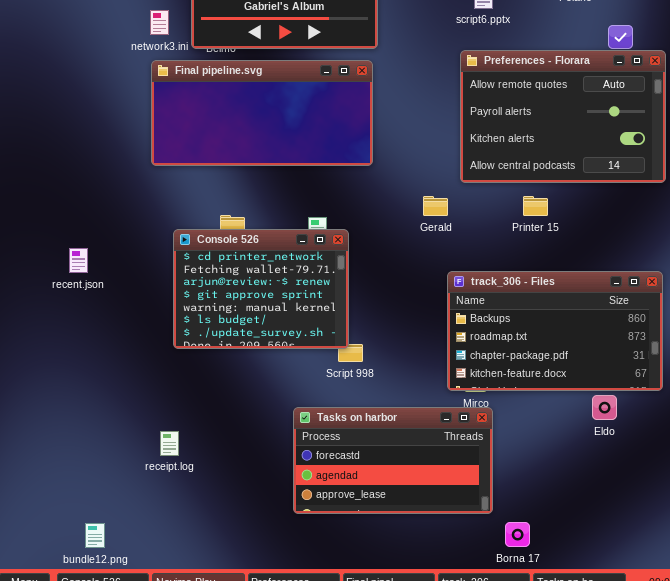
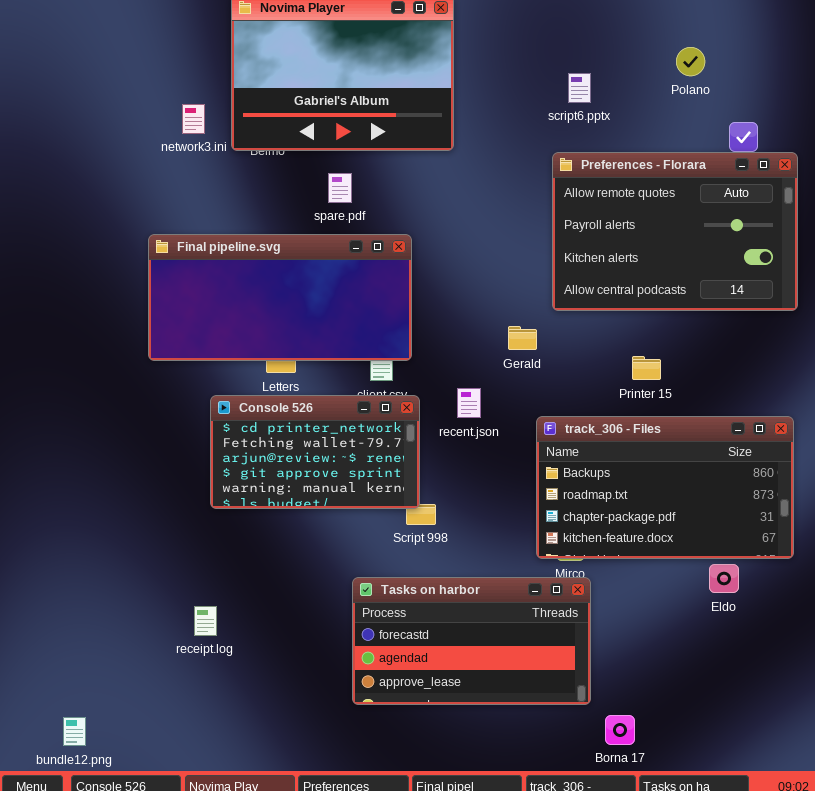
Final pipeline.svg: [151,60,373,166] -> [148,234,412,361], moved
Printer 15: [523,196,548,216] -> [632,356,661,380], moved
Console 526: [173,229,349,349] -> [210,395,420,509], resized
recent.json: [69,248,88,273] -> [457,388,481,418], moved
bundle12.png: [85,523,105,548] -> [63,717,86,746], moved

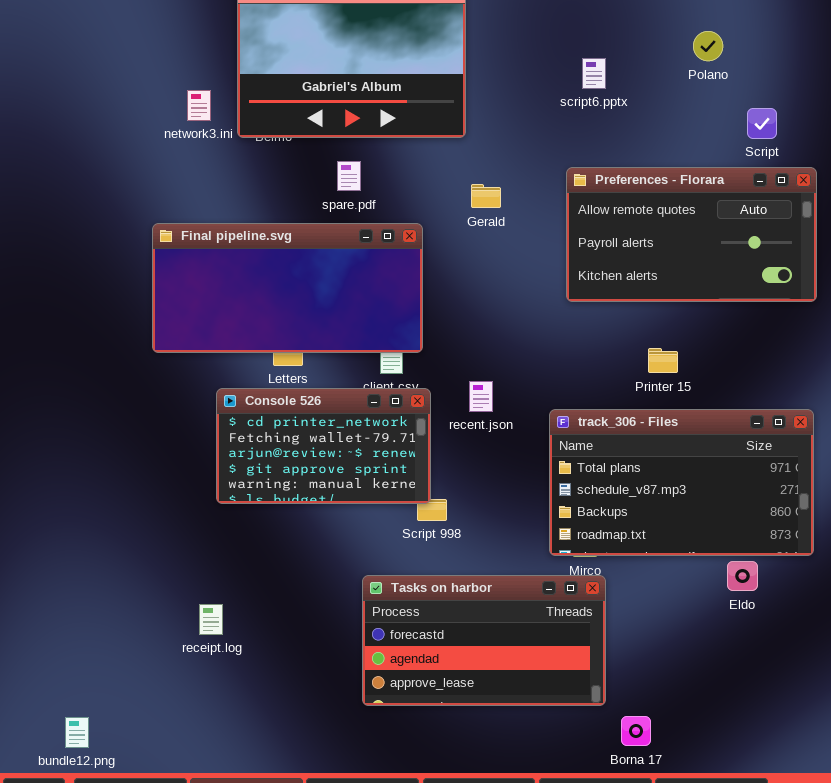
Preferences - Florara: [552,152,798,311] -> [566,167,817,302], resized
Gerald: [508,326,537,350] -> [471,184,501,208], moved
track_306 - Files: [536,416,794,559] -> [549,409,814,556], scrolled up 2 rows

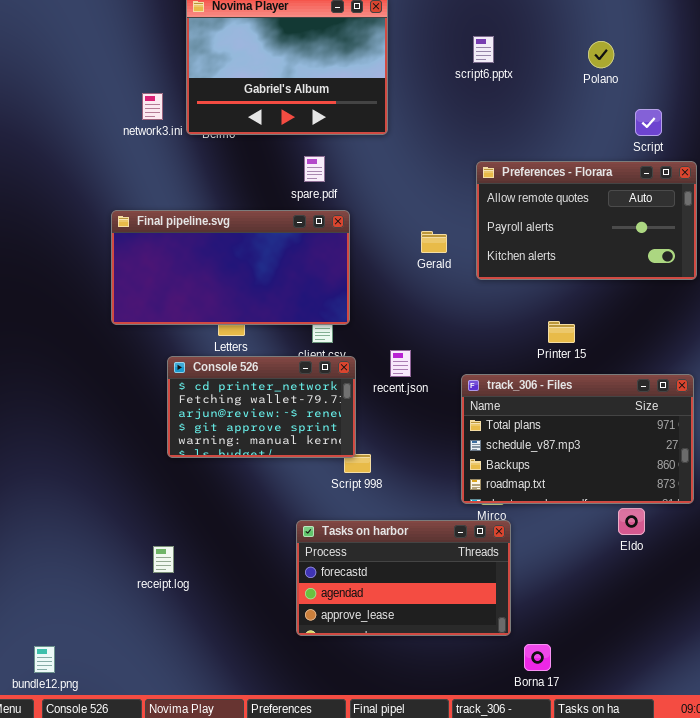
script6.pptx: [582,58,606,89] -> [473,36,494,63], moved
spare.pdf: [337,161,361,191] -> [304,156,325,182], moved
Gerald: [471,184,501,208] -> [421,231,447,253], moved

